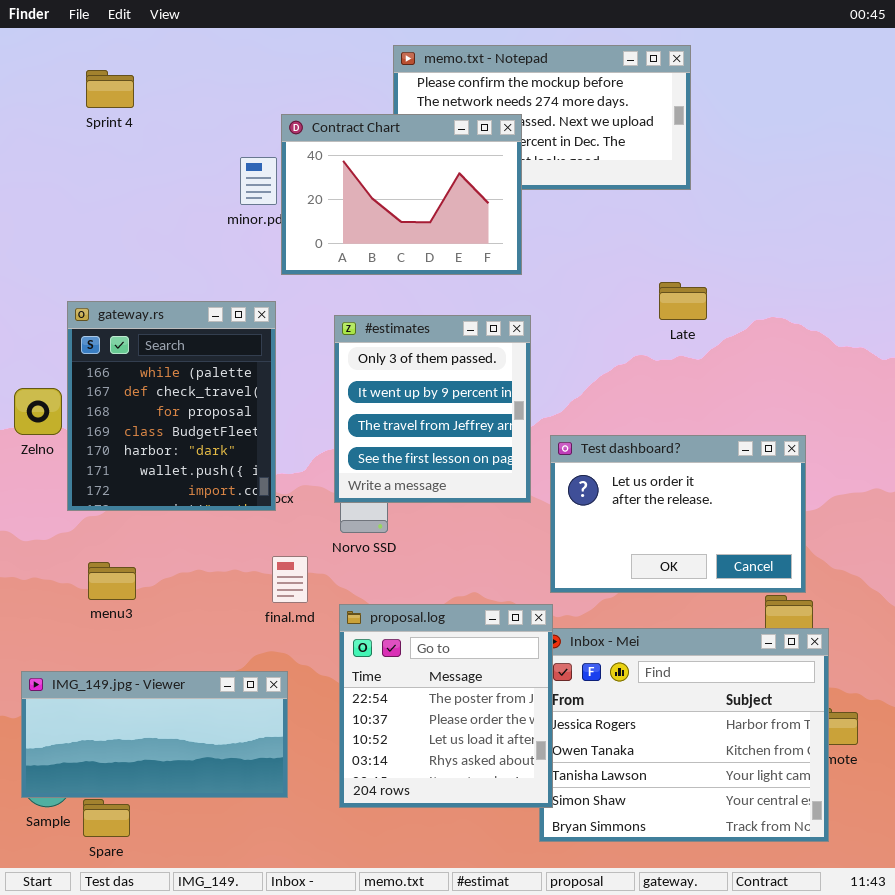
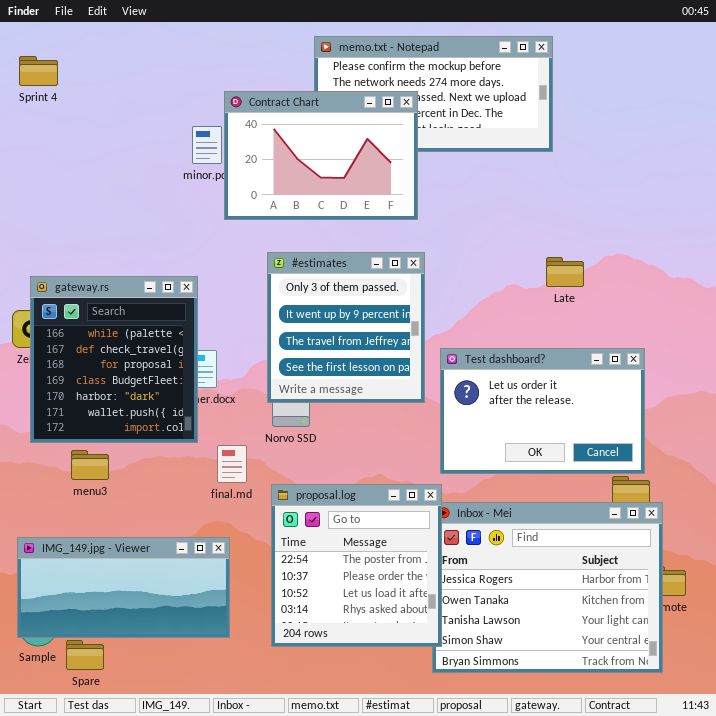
Sprint 4: [86,70,134,108] -> [19,56,58,86], moved
Late: [659,282,707,320] -> [546,257,584,287], moved
gateway.rs: [67,301,276,511] -> [30,276,198,443], moved

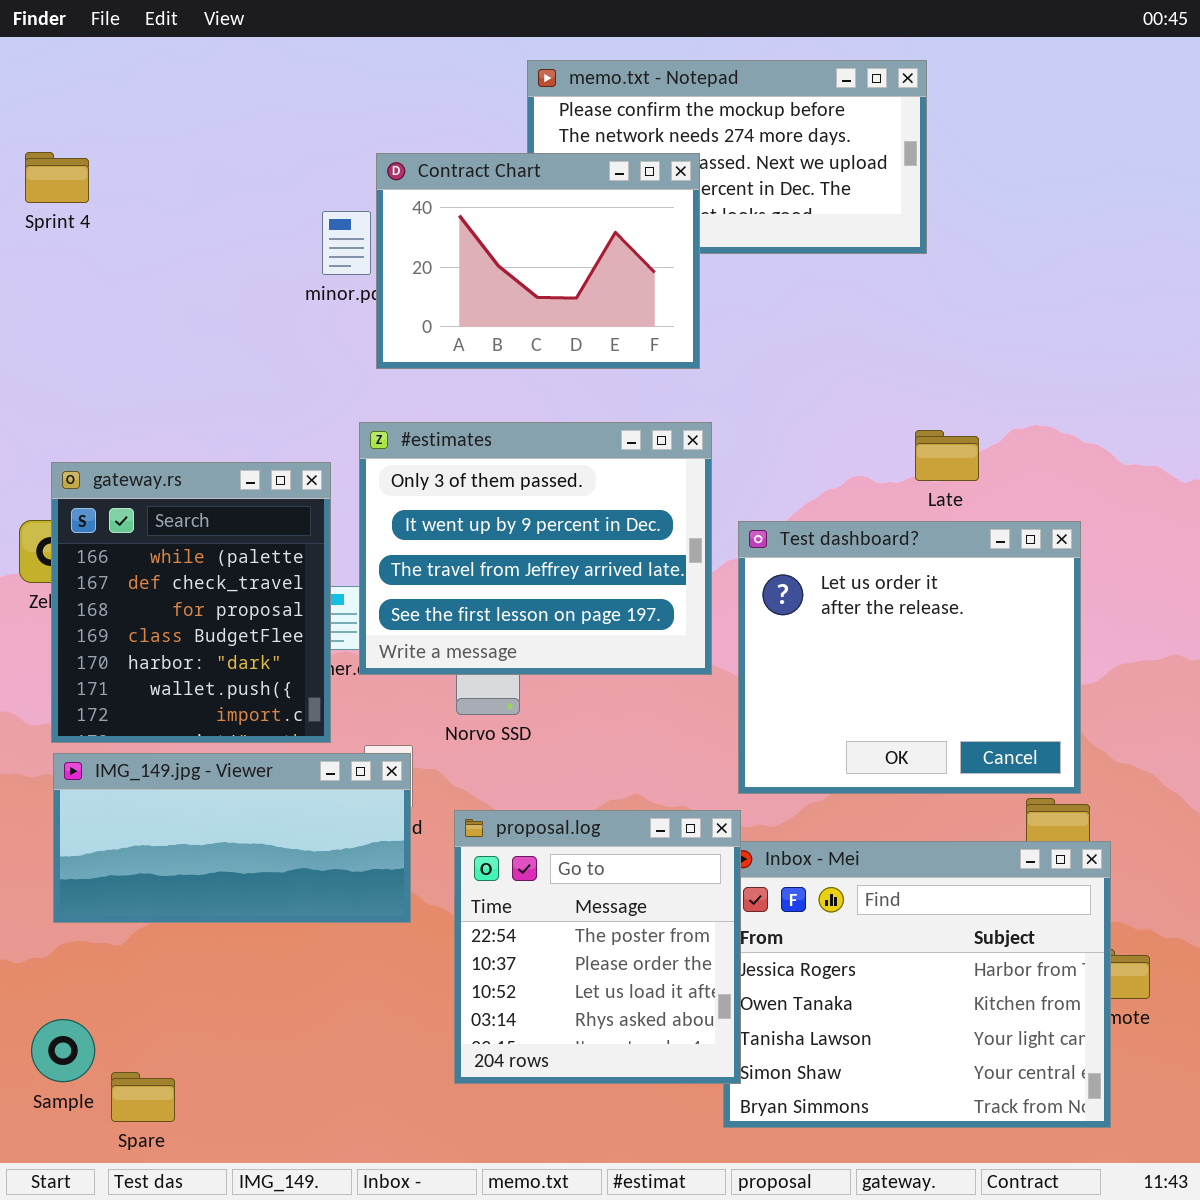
Sprint 4: [19,56,58,86] -> [25,152,89,203], moved
#estimates: [267,252,425,403] -> [359,422,712,675], resized
Test dashboard?: [440,348,645,474] -> [738,521,1081,794], resized
IMG_149.jpg - Viewer: [17,537,230,638] -> [53,753,411,923], moved

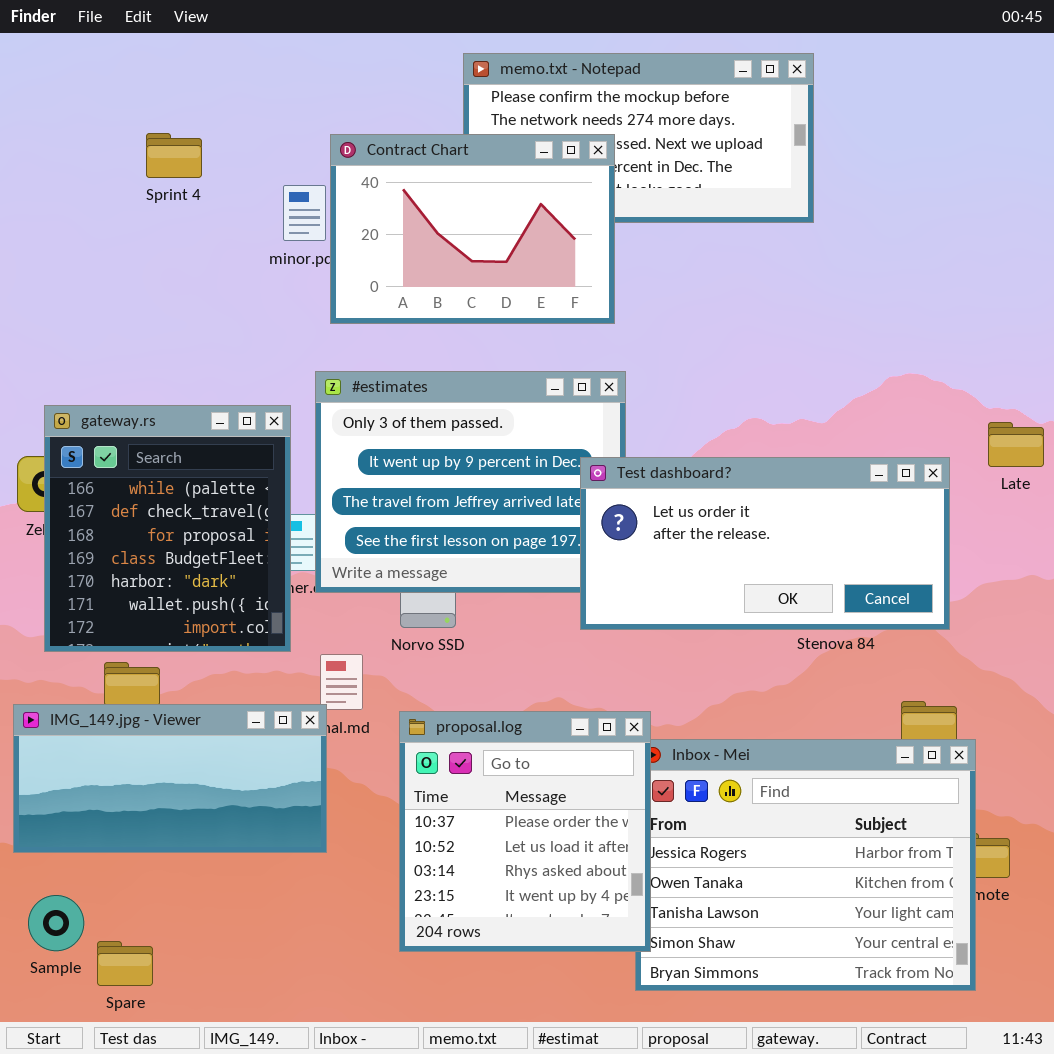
Sprint 4: [25,152,89,203] -> [146,133,202,178], moved
Late: [915,430,979,481] -> [988,422,1044,467], moved
Test dashboard?: [738,521,1081,794] -> [580,457,950,630], resized
IMG_149.jpg - Viewer: [53,753,411,923] -> [13,704,327,853], moved
proposal.log: [454,810,741,1084] -> [399,711,651,952], scrolled down 1 row

